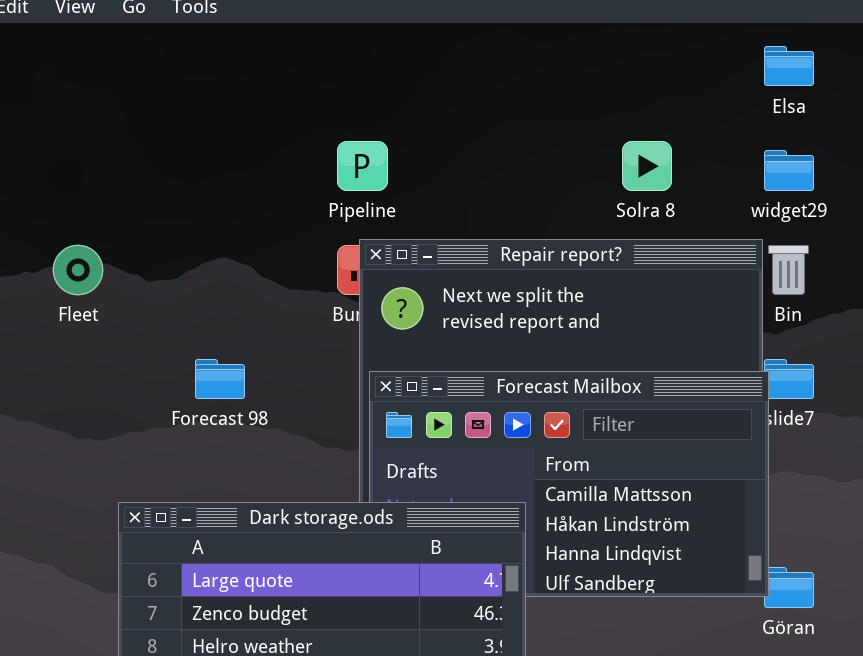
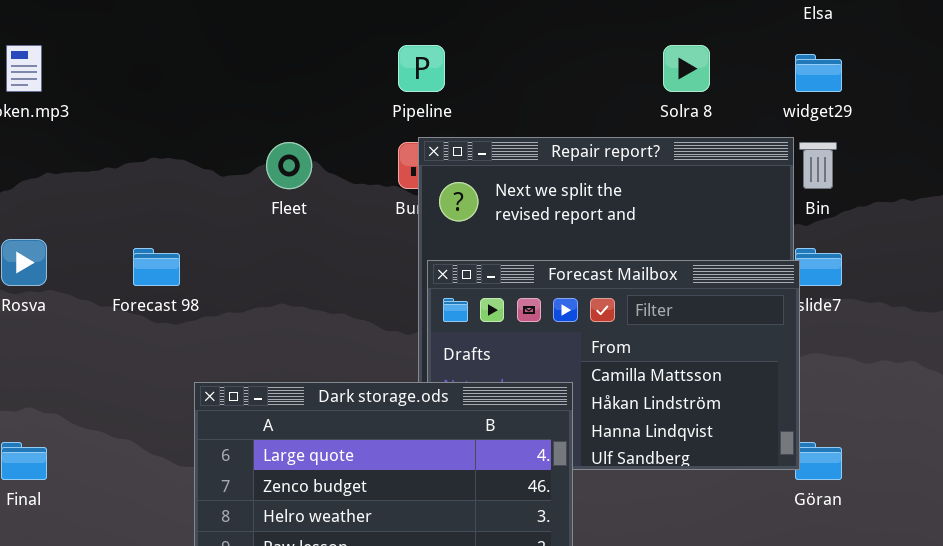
Fleet: [53,245,103,295] -> [266,142,312,189], moved
Forecast 98: [195,359,245,399] -> [133,248,180,286], moved

